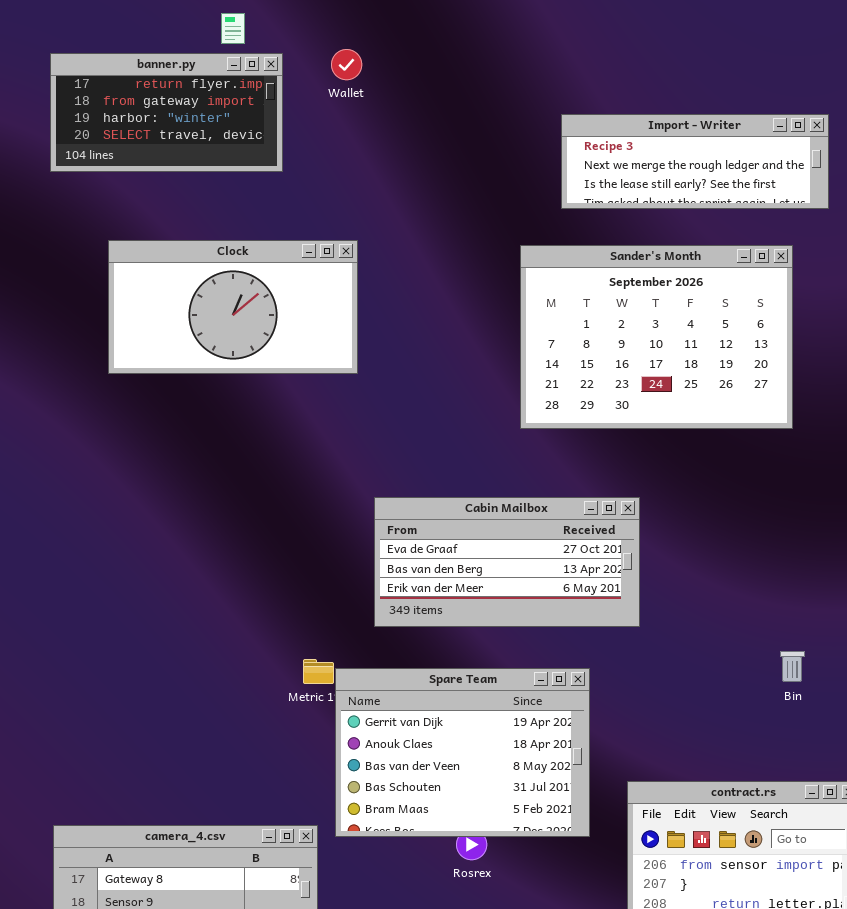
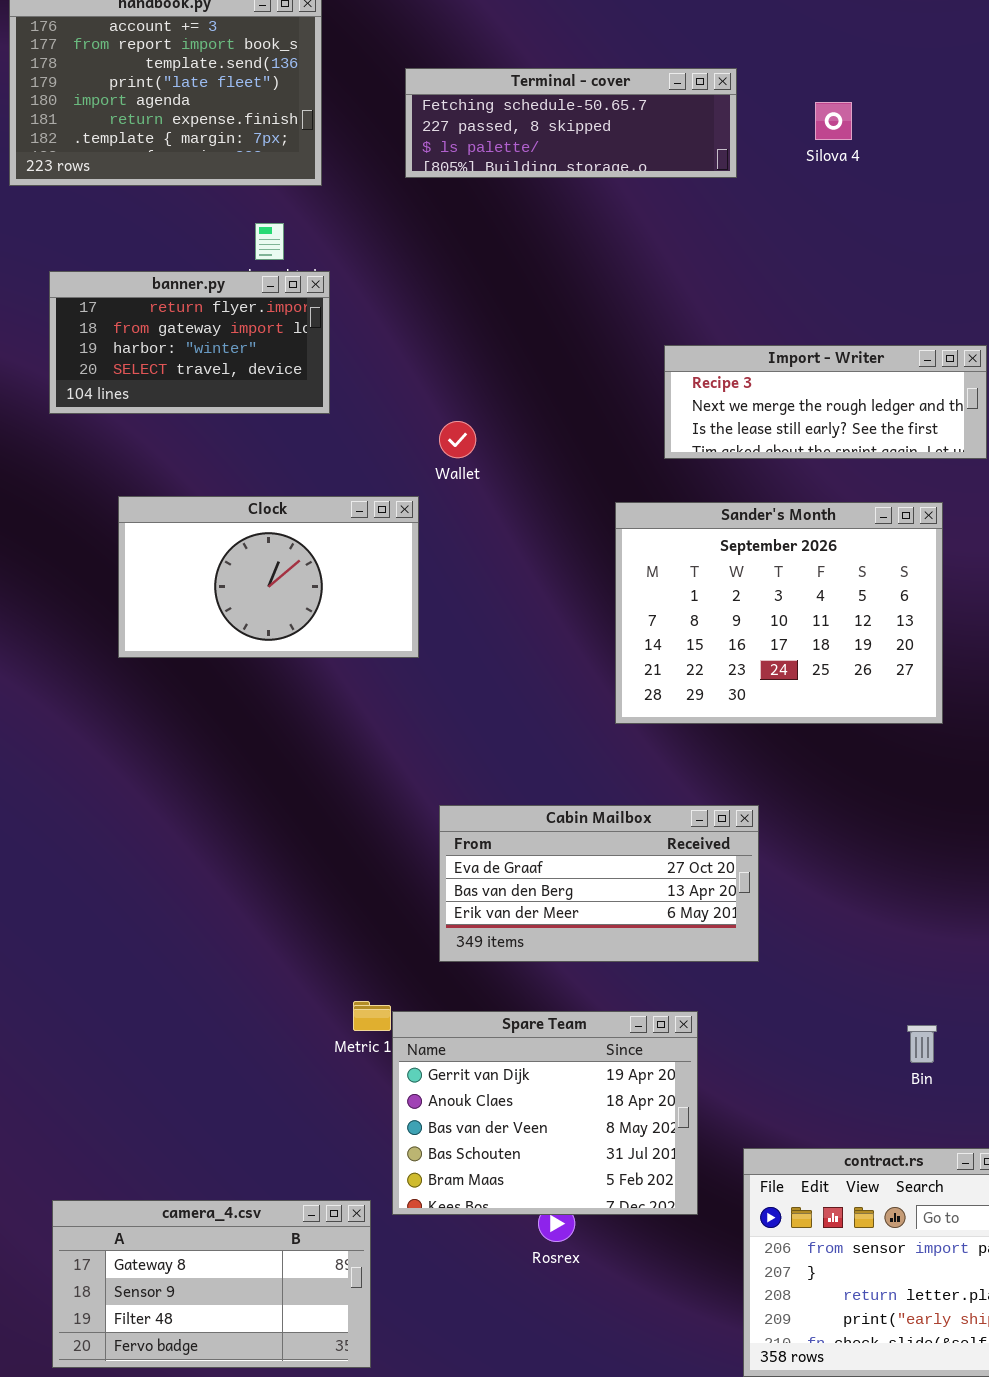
Wallet: [331,49,362,80] -> [439,421,476,458], moved
Bin: [780,651,805,682] -> [907,1025,937,1063], moved

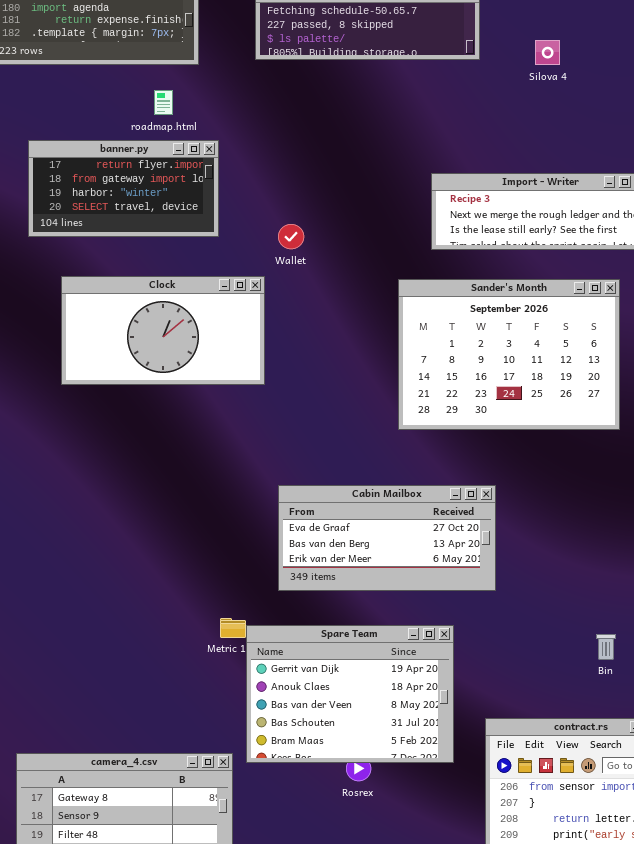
Silova 4: [815,102,852,140] -> [535,40,560,65], moved
banner.py: [49,271,330,414] -> [28,140,219,237], moved

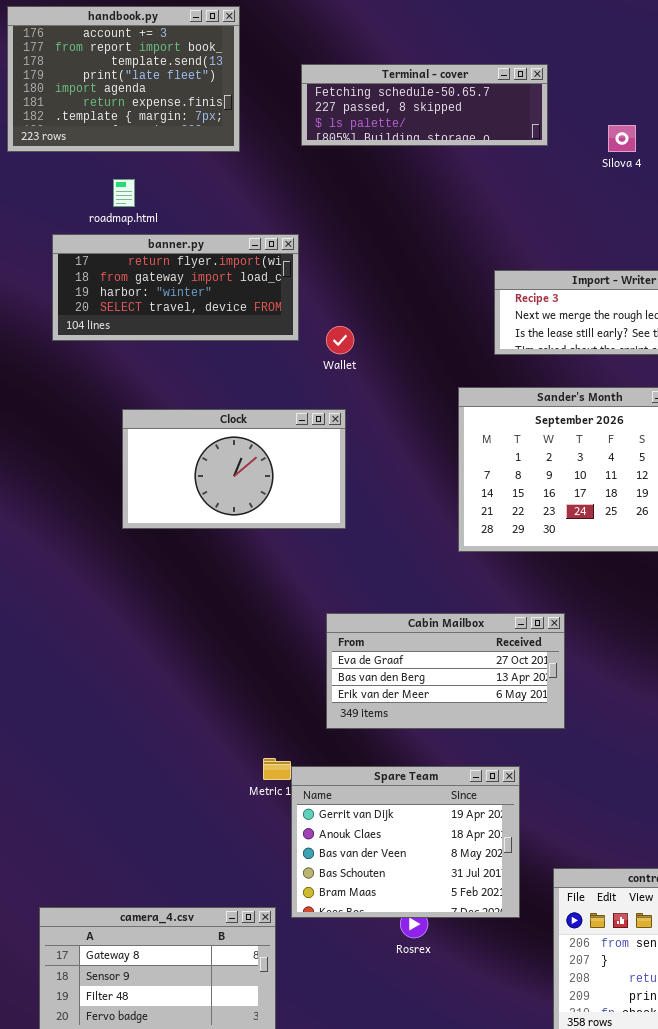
roadmap.html: [154,90,173,115] -> [113,179,135,207], moved
banner.py: [28,140,219,237] -> [52,234,299,341], resized
Clock: [61,276,265,385] -> [122,409,346,529], moved

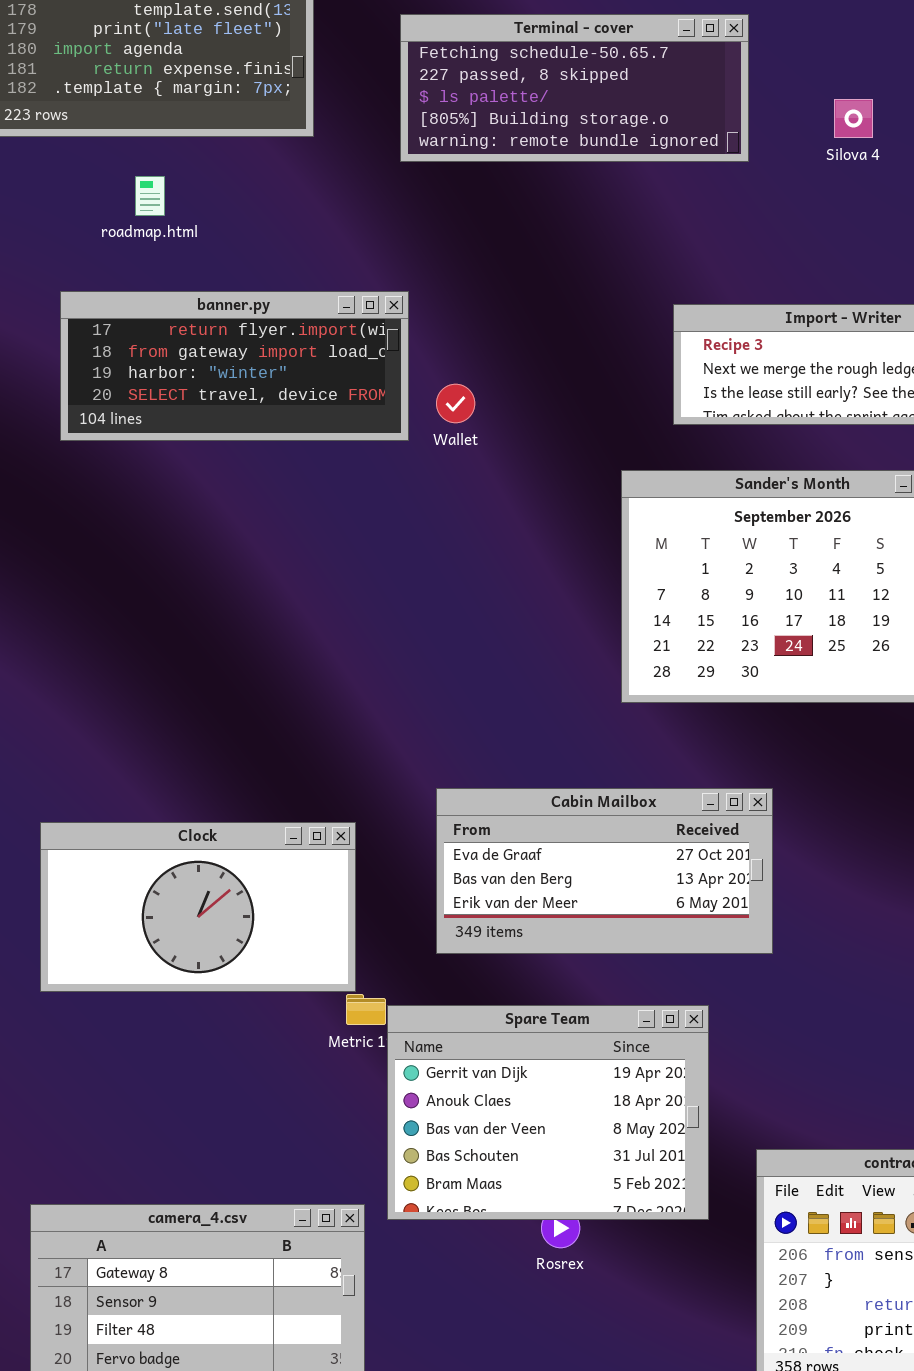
Terminal - cover: [301,64,548,146] -> [400,14,749,162], resized
banner.py: [52,234,299,341] -> [60,291,409,441], moved
Clock: [122,409,346,529] -> [40,822,356,992], moved

